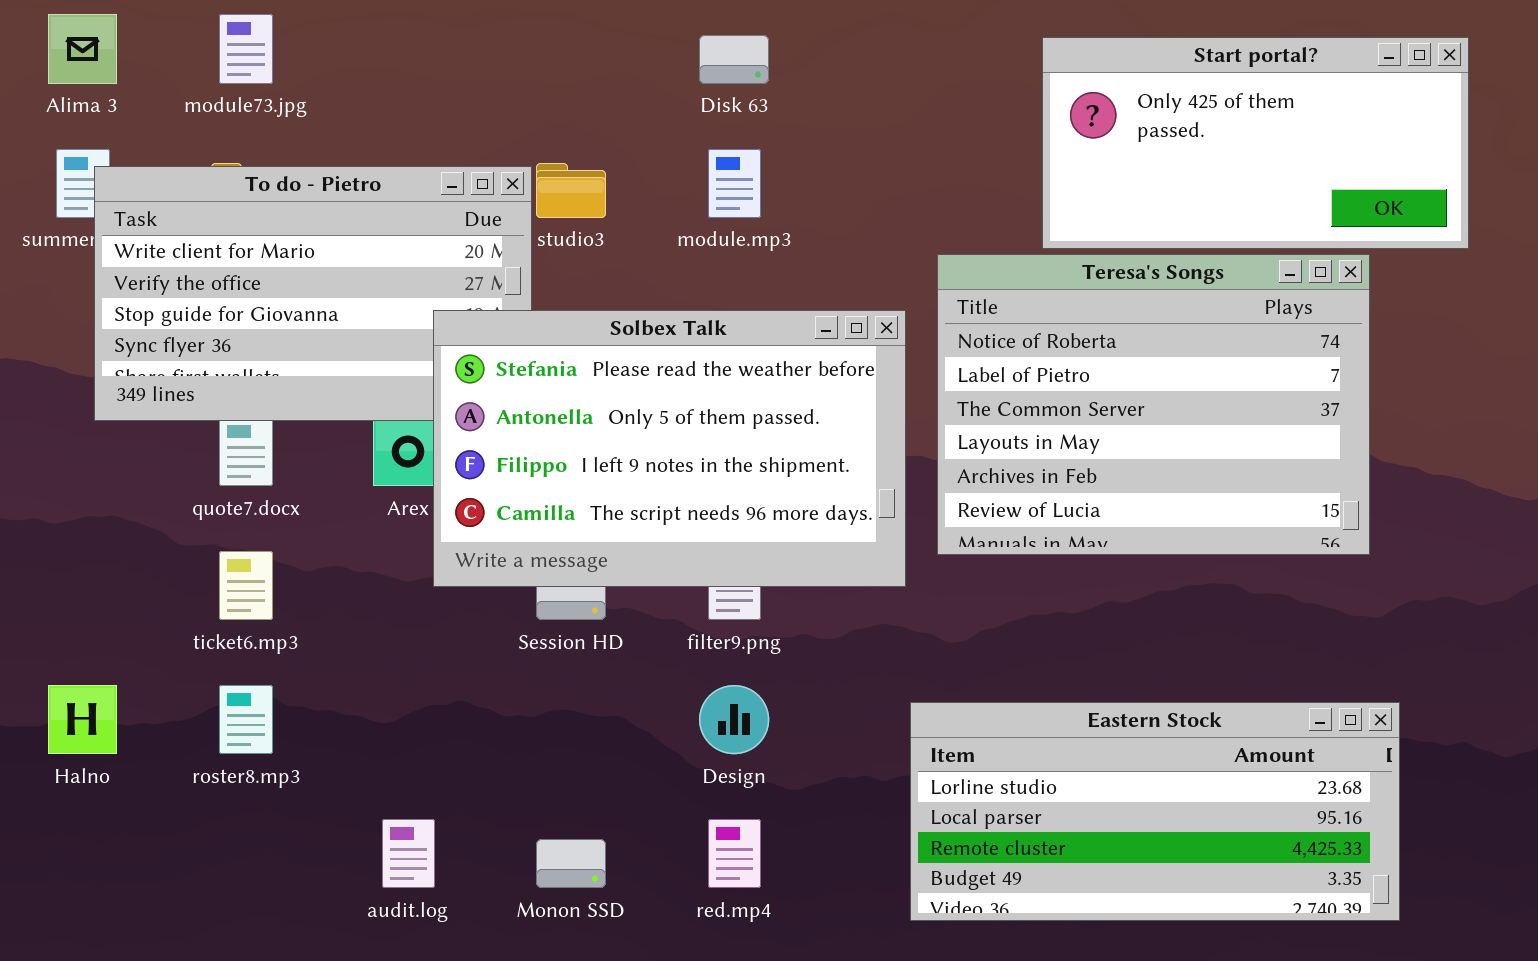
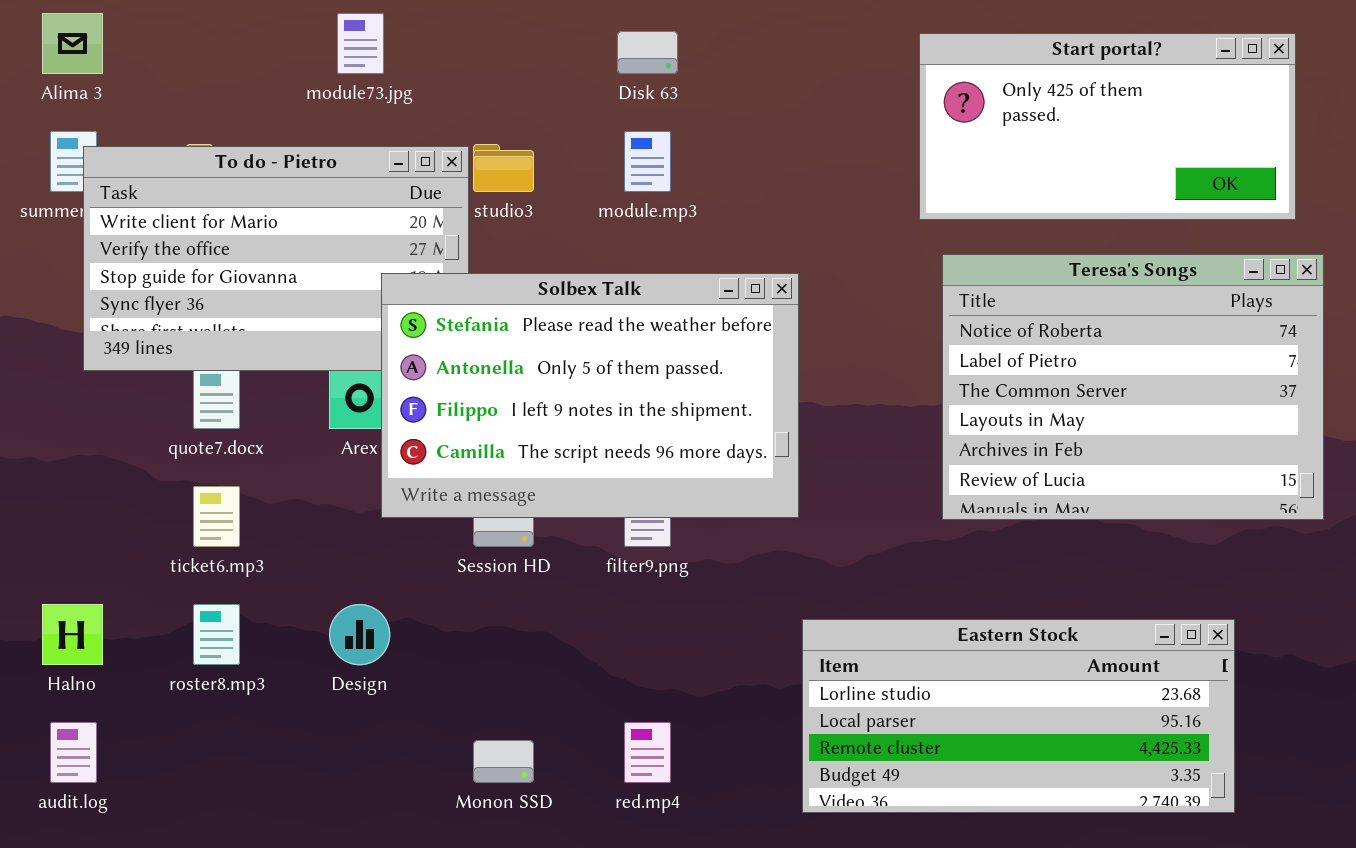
module73.jpg: [219,14,273,84] -> [337,13,384,74], moved
Teresa's Songs: [937,254,1370,555] -> [942,254,1324,520], moved
Design: [699,685,769,754] -> [329,604,390,665], moved
audit.log: [382,819,435,888] -> [50,722,97,783], moved

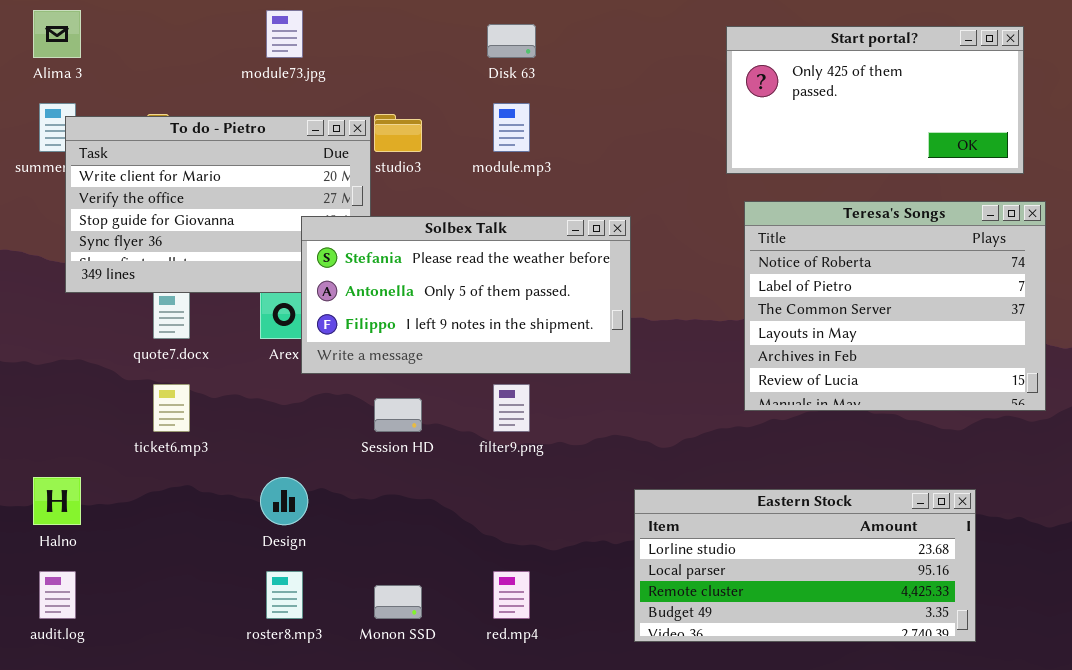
Solbex Talk: [381,273,799,518] -> [301,216,631,374], resized
roster8.mp3: [193,604,240,665] -> [266,571,303,619], moved

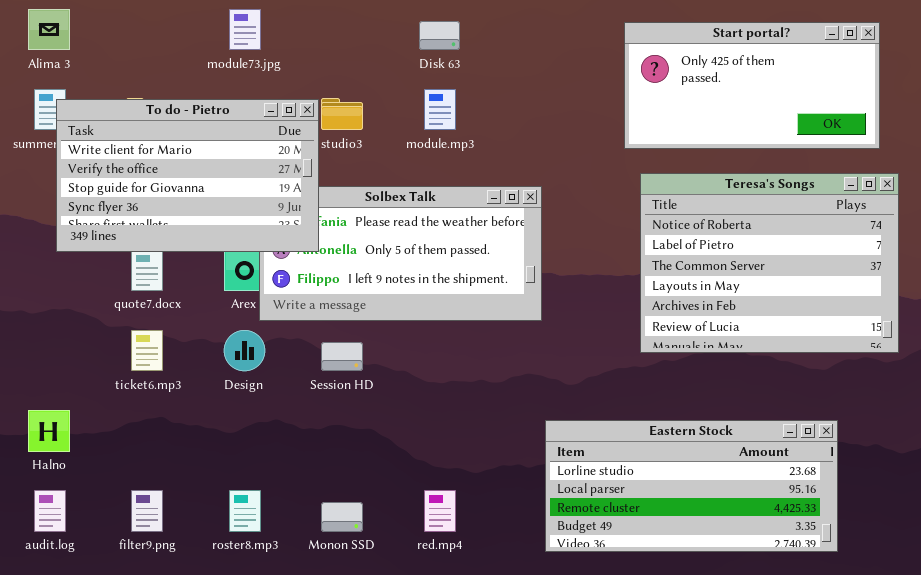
To do - Pietro: [65,116,371,293] -> [56,99,319,252], raised
filter9.png: [493,384,530,432] -> [131,490,163,532], moved
Design: [260,477,308,525] -> [224,330,265,371], moved

